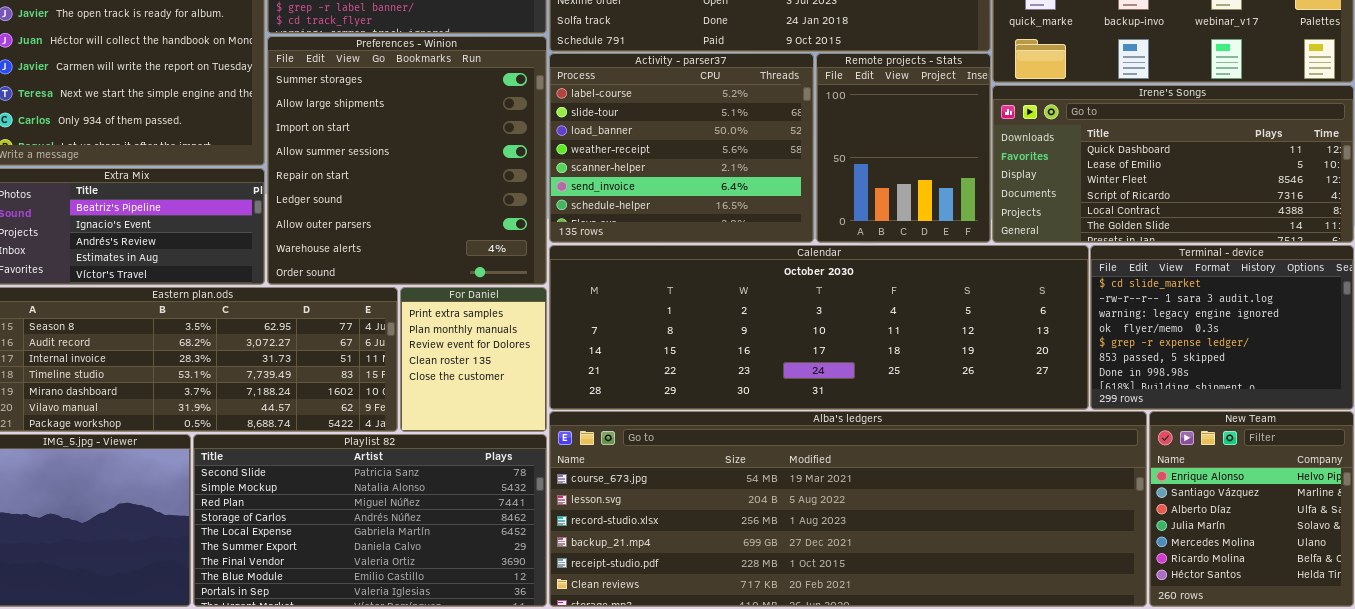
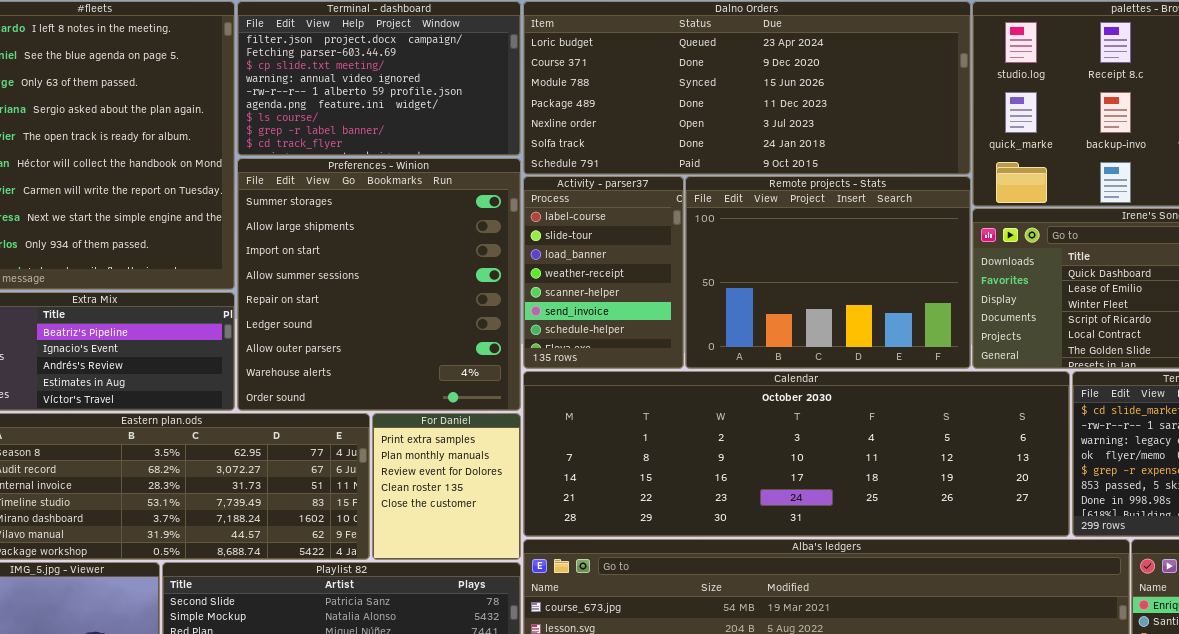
Activity - parser37: [549,53,814,243] -> [523,176,684,369], resized
Remote projects - Stats: [816,53,991,243] -> [685,176,971,369], resized

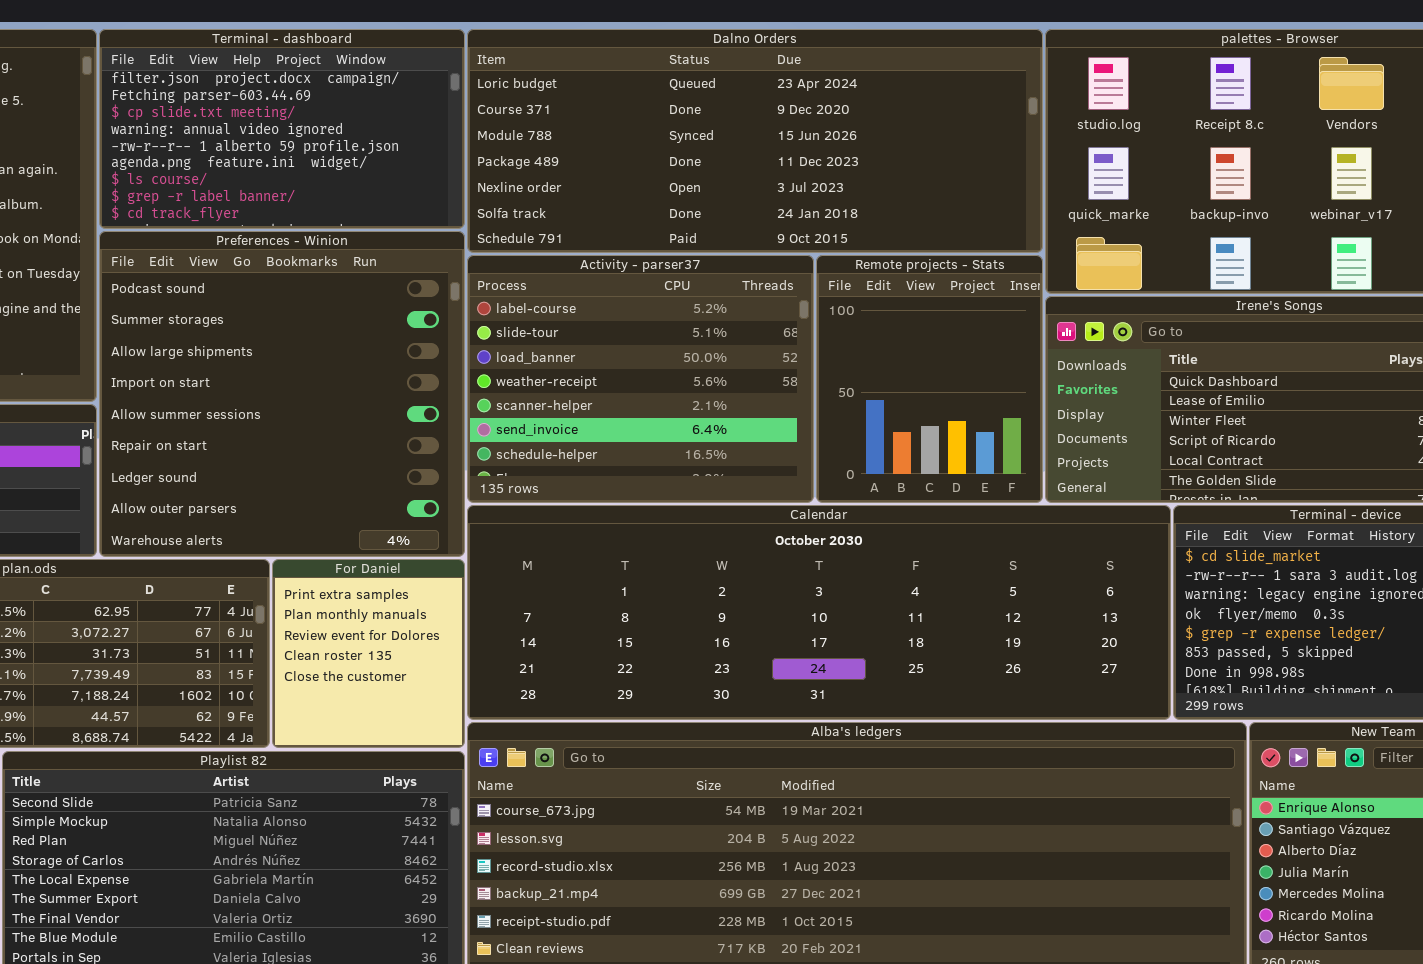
Preferences - Winion: [237,158,521,411] -> [99,231,465,557], scrolled up 1 row
Activity - parser37: [523,176,684,369] -> [467,255,814,503], resized
Remote projects - Stats: [685,176,971,369] -> [816,255,1043,503], resized

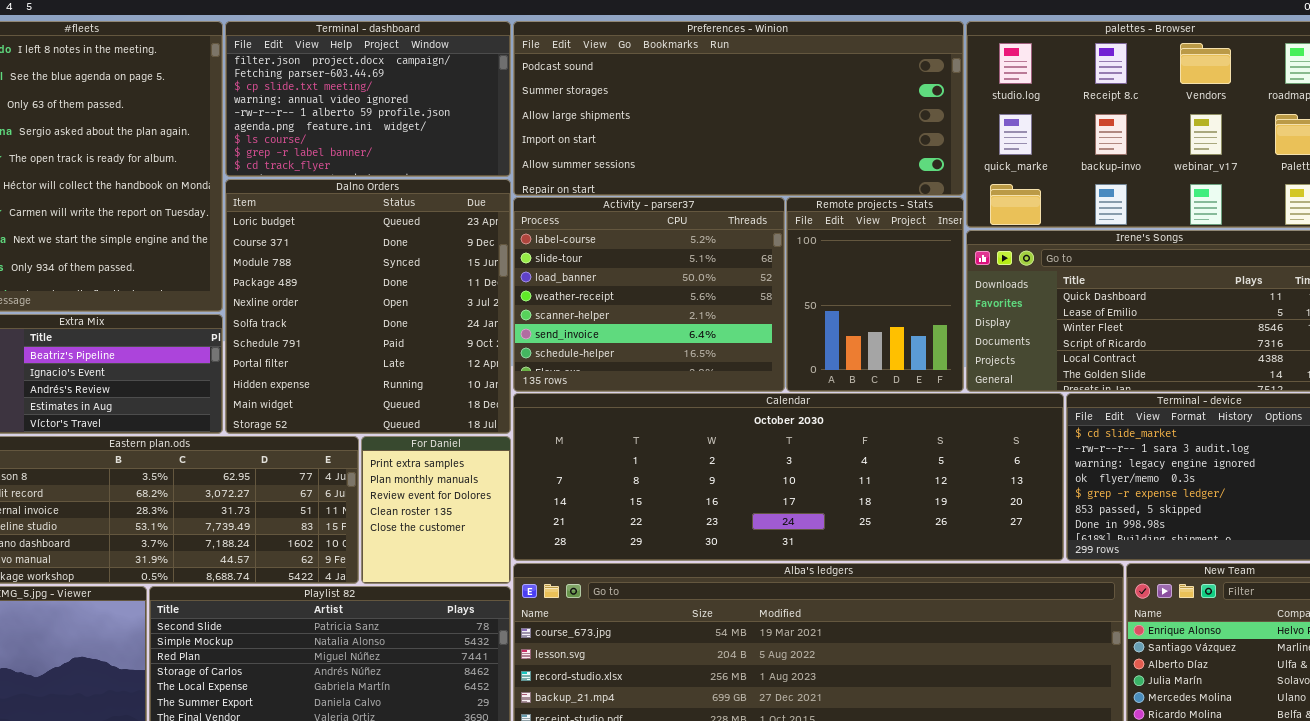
Dalno Orders: [467,29,1043,253] -> [225,179,511,434], moved, resized
Preferences - Winion: [99,231,465,557] -> [513,21,964,196], moved, resized

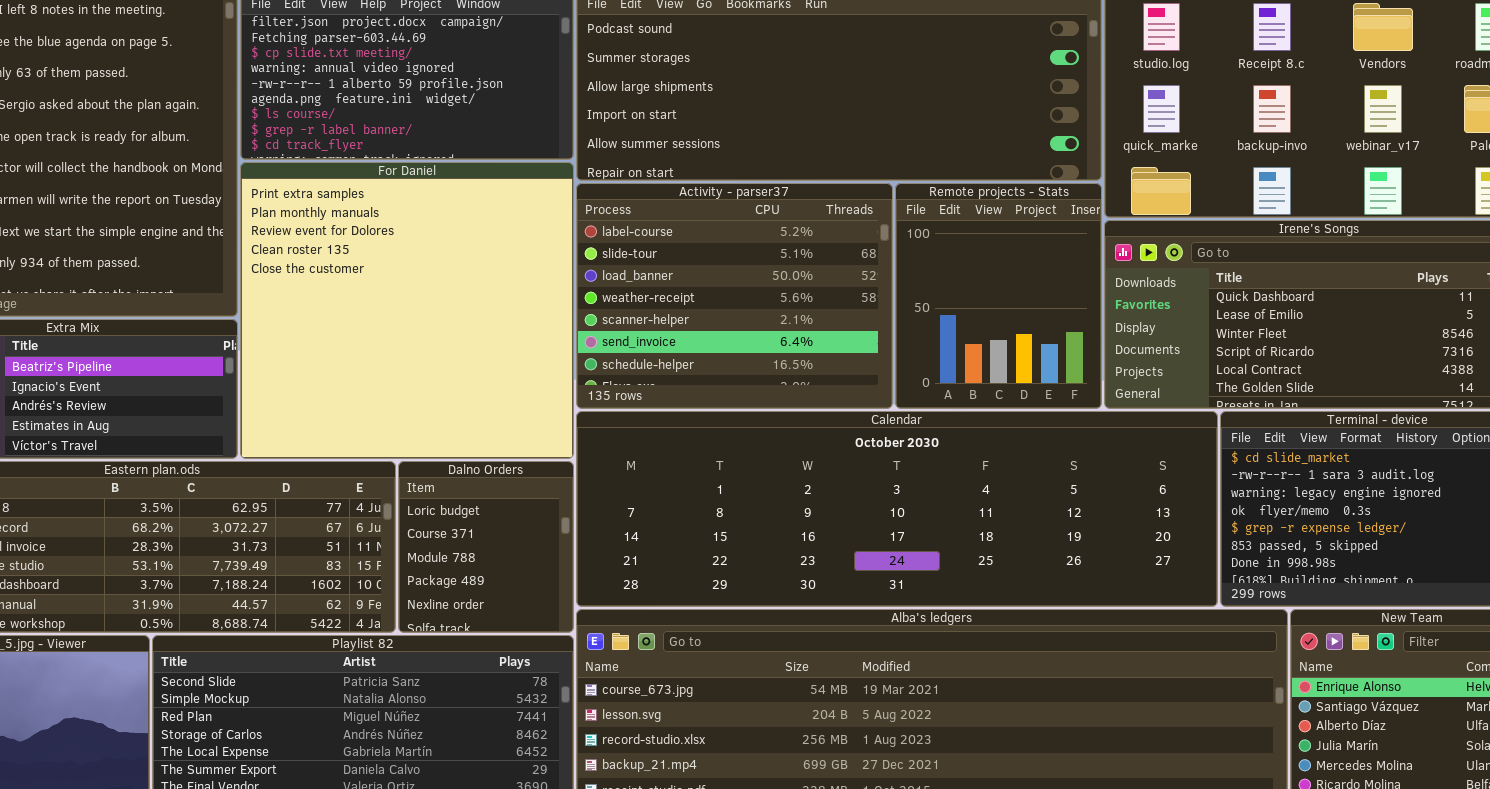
Dalno Orders: [225,179,511,434] -> [398,461,574,633], moved, resized
For Daniel: [361,436,511,584] -> [240,162,574,459], moved, resized

